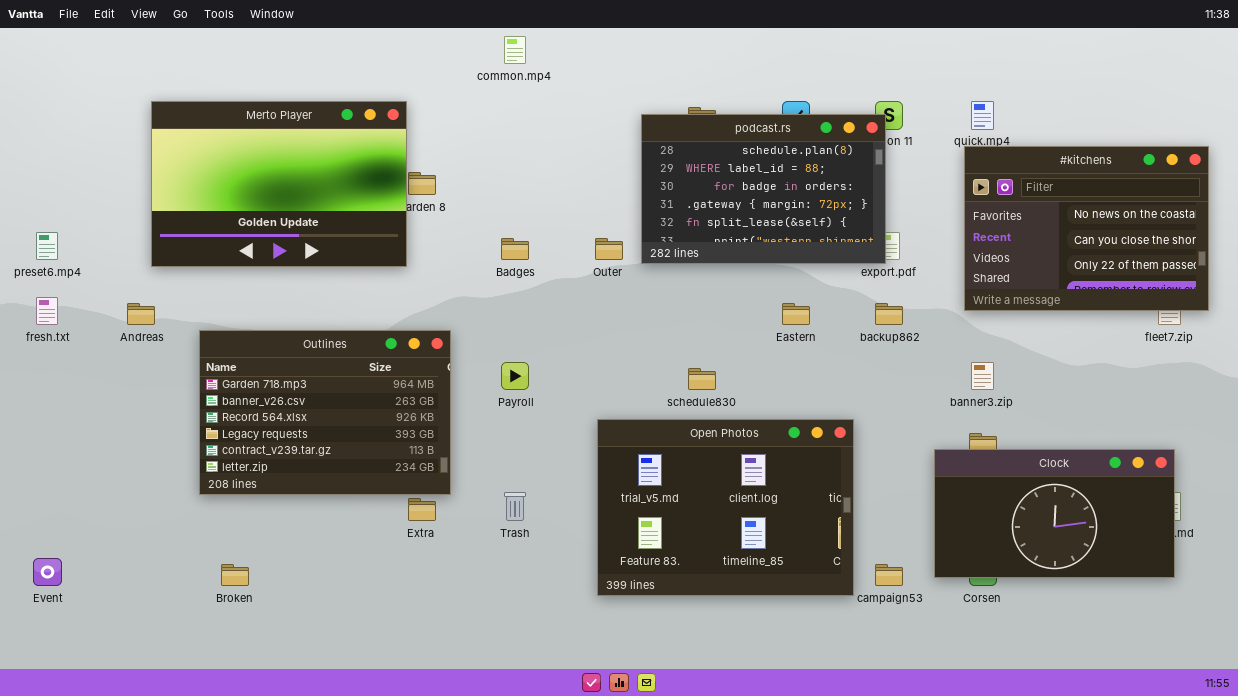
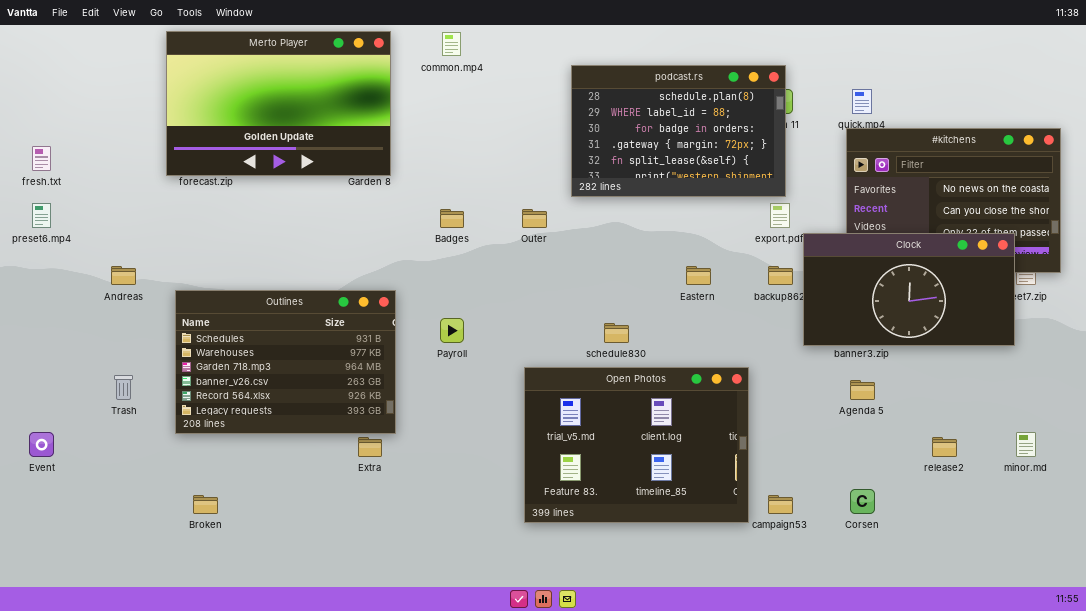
Merto Player: [151,101,407,267] -> [166,31,391,176], moved
podcast.rs: [641,114,886,264] -> [571,65,786,197], moved
fresh.txt: [36,297,58,325] -> [32,146,51,171], moved
Outlines: [199,330,451,495] -> [175,290,396,434], scrolled up 2 rows
Clock: [934,449,1175,578] -> [803,233,1015,346], moved
Trash: [504,492,526,521] -> [114,375,133,400], moved
Event: [33,558,62,586] -> [29,432,54,457], moved

